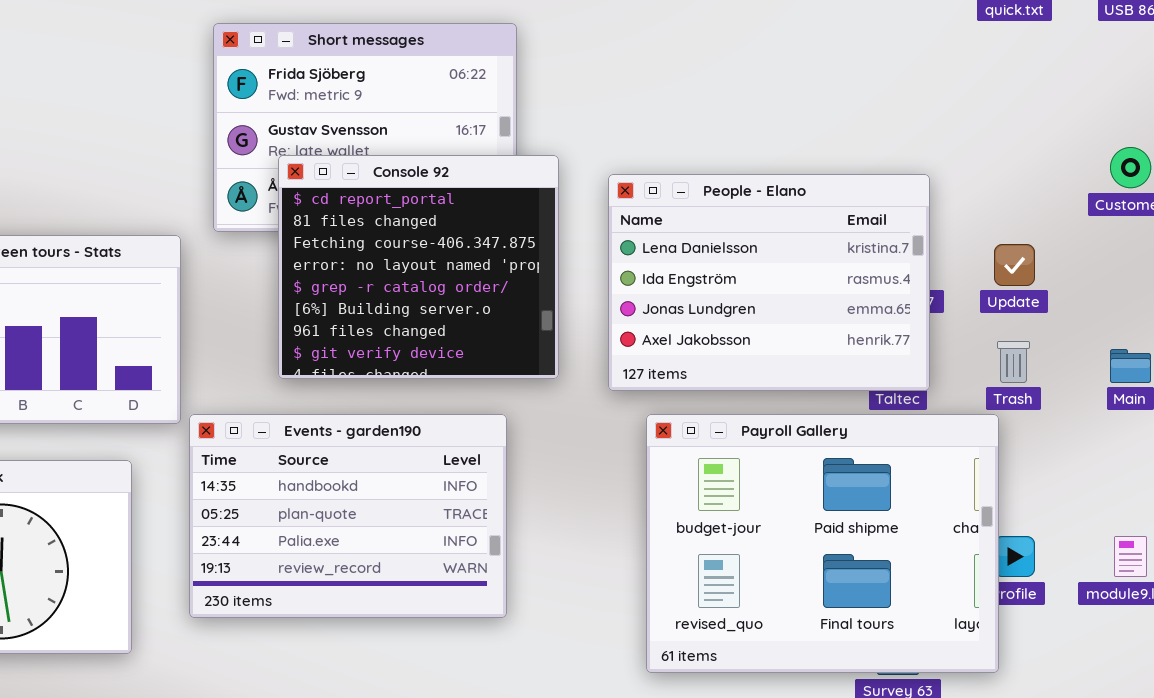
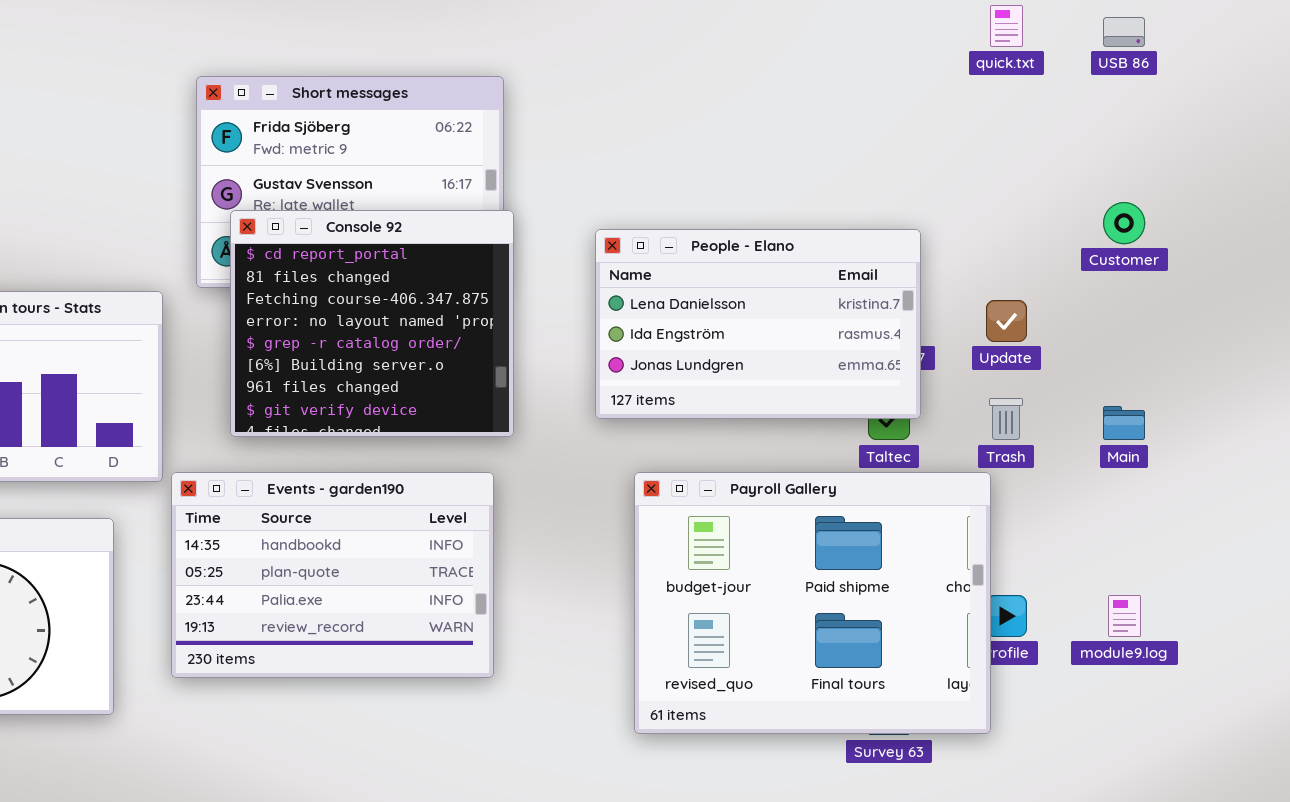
Console 92: [278,155,559,379] -> [230,210,514,437], moved
People - Elano: [608,174,930,391] -> [595,229,921,419], resized

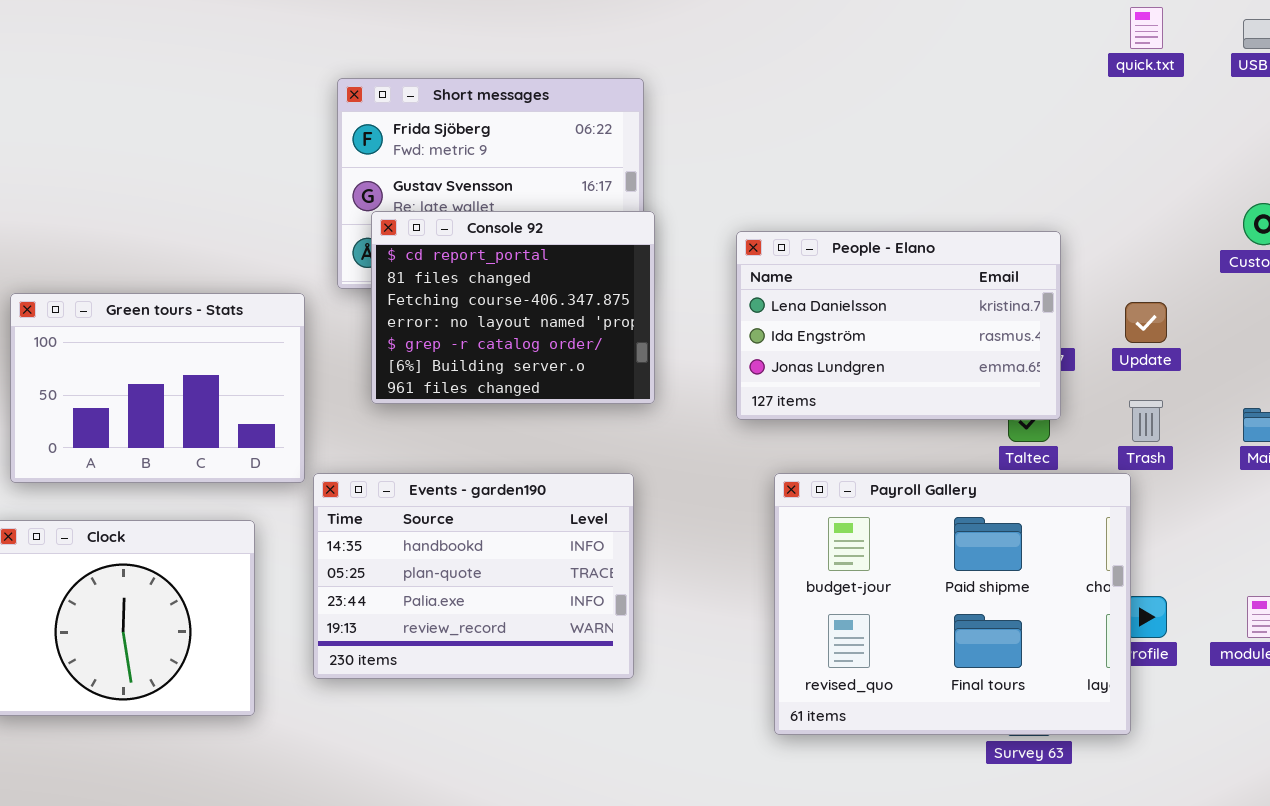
Console 92: [230,210,514,437] -> [371,211,655,404], resized

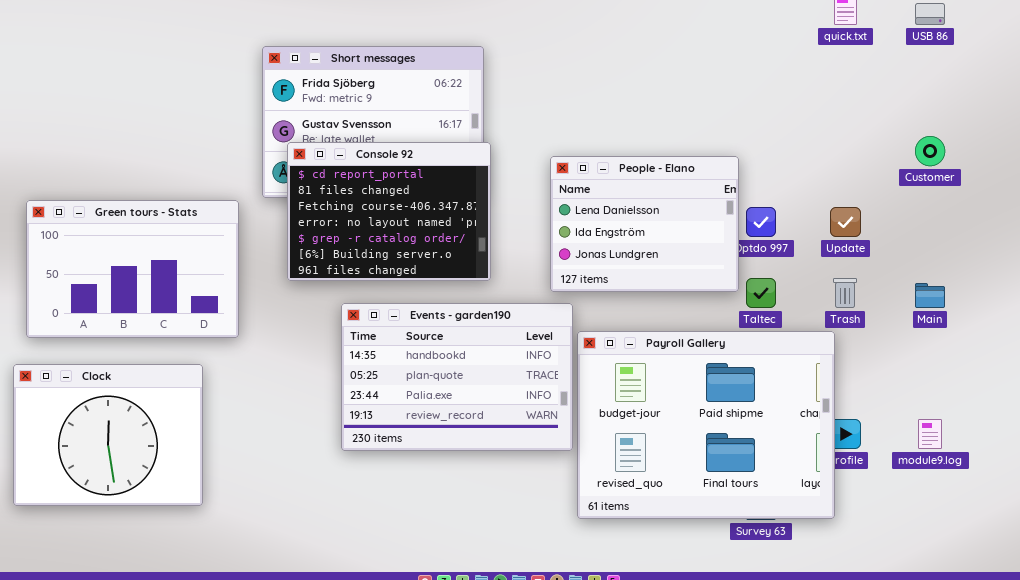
People - Elano: [736,231,1061,420] -> [550,156,739,292], resized
Events - garden190: [313,473,634,679] -> [341,303,573,451], moved

